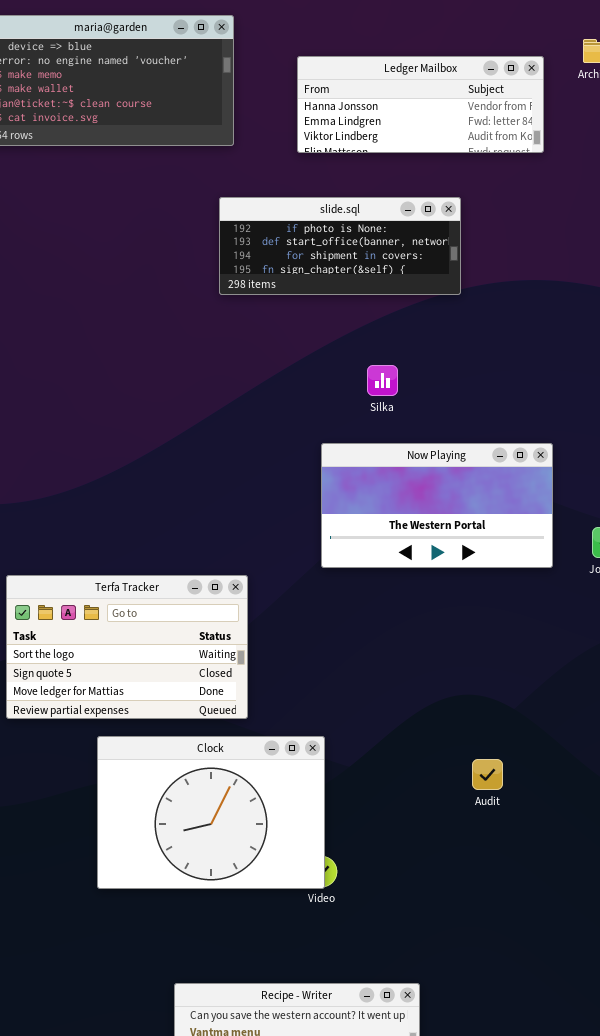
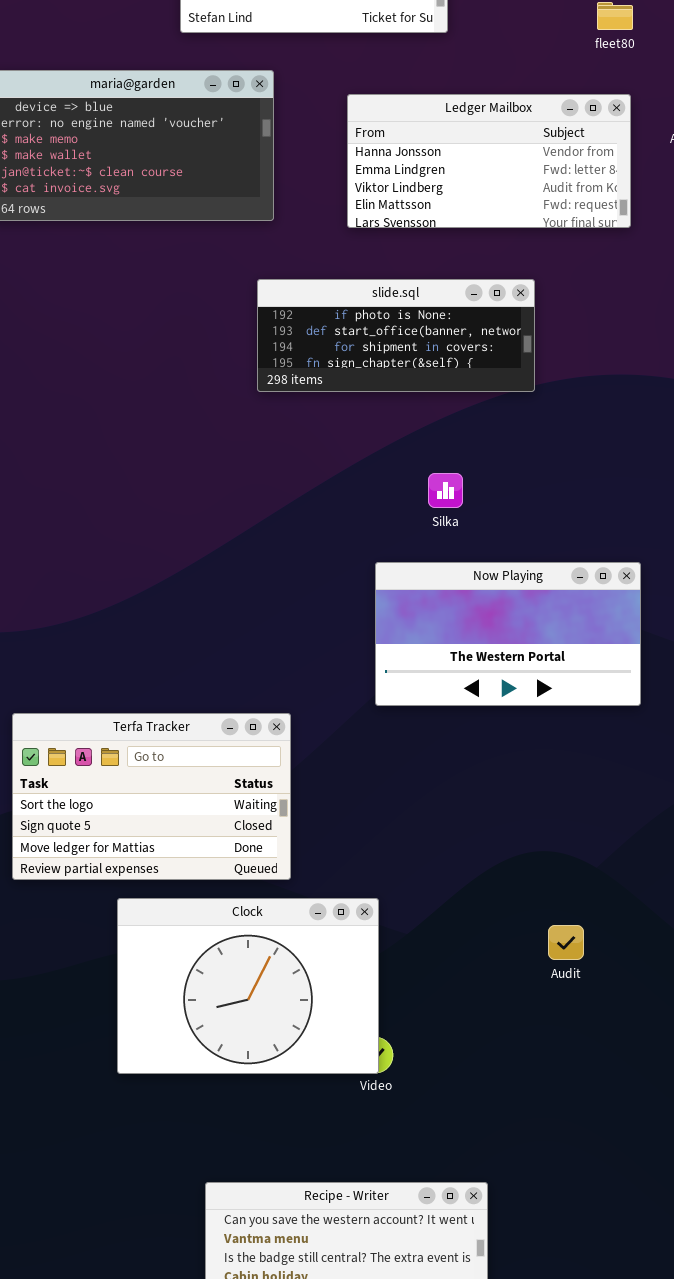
Ledger Mailbox: [297,56,544,153] -> [347,94,631,228], resized

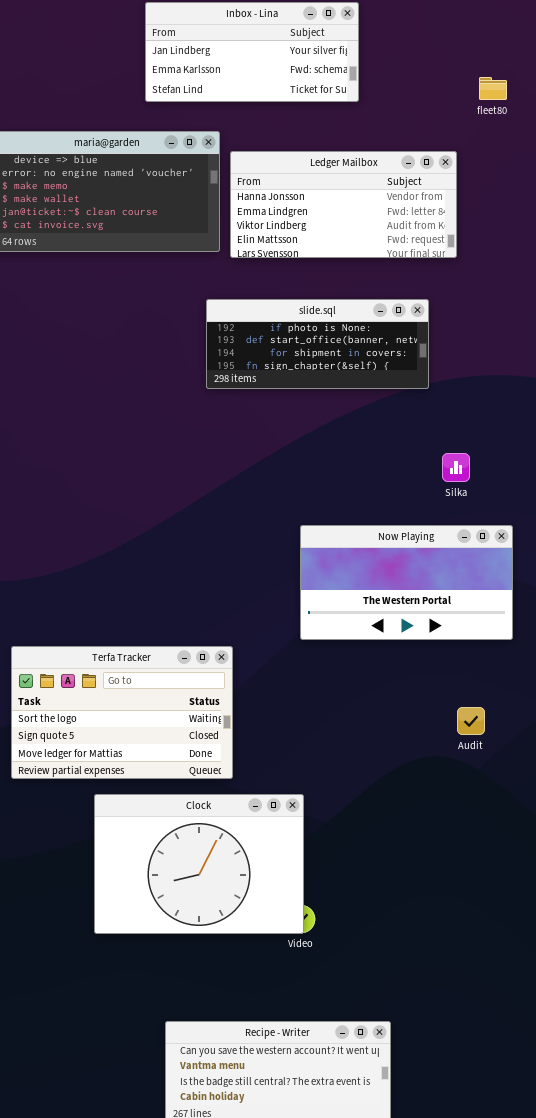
Ledger Mailbox: [347,94,631,228] -> [230,151,457,258], moved
Silka: [428,473,463,508] -> [442,453,470,482], moved
Audit: [548,925,584,960] -> [457,707,485,735], moved

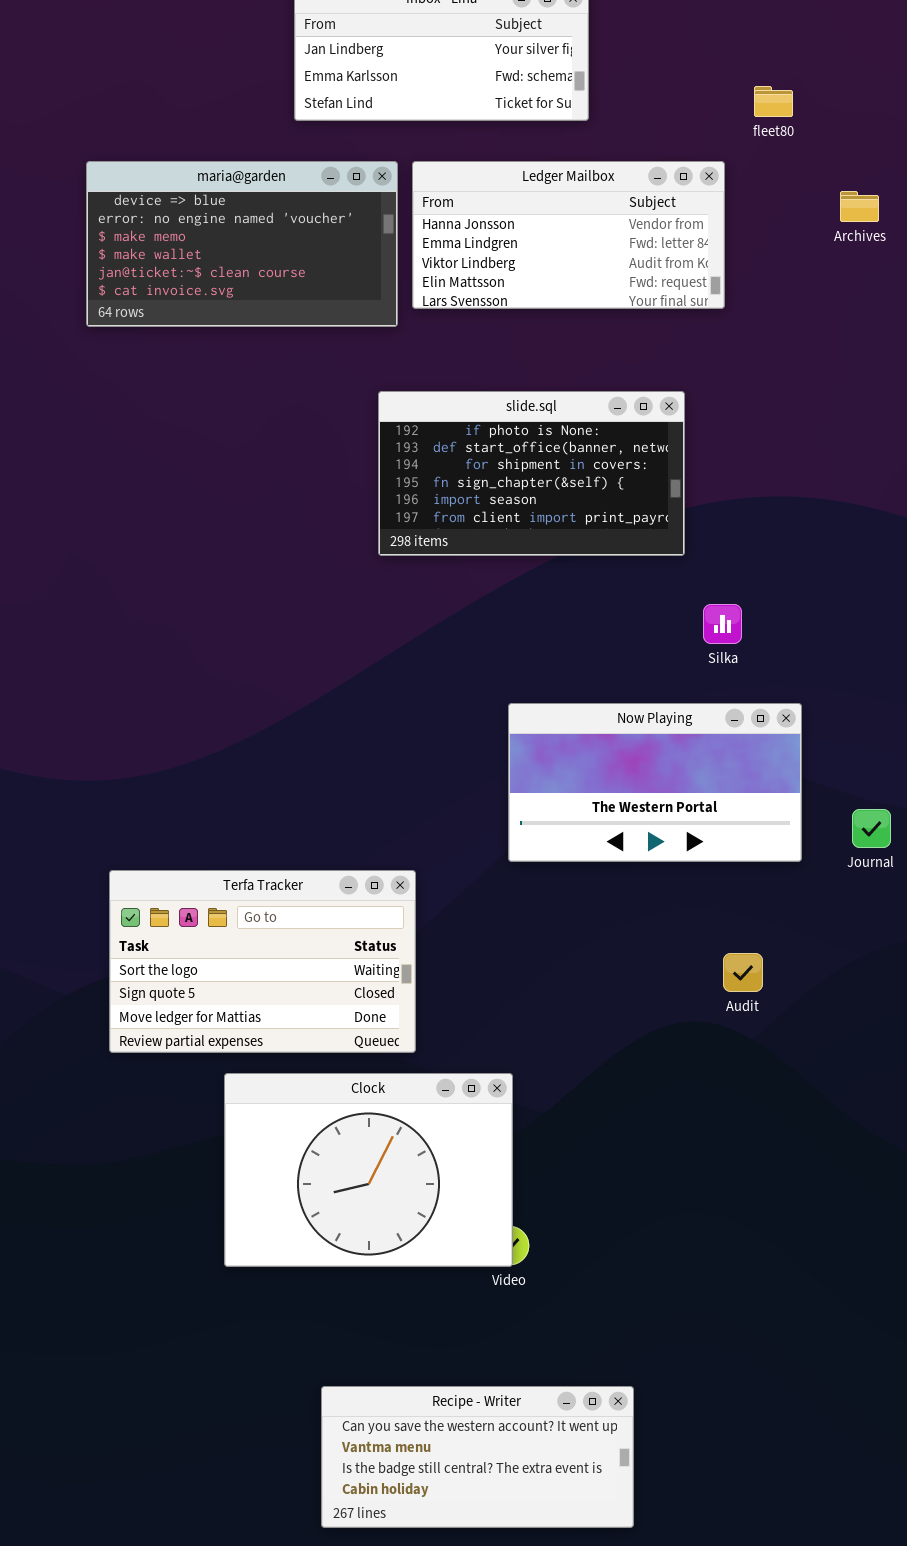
Ledger Mailbox: [230,151,457,258] -> [412,161,725,309], moved
slide.sql: [206,299,429,389] -> [378,391,685,556], resized

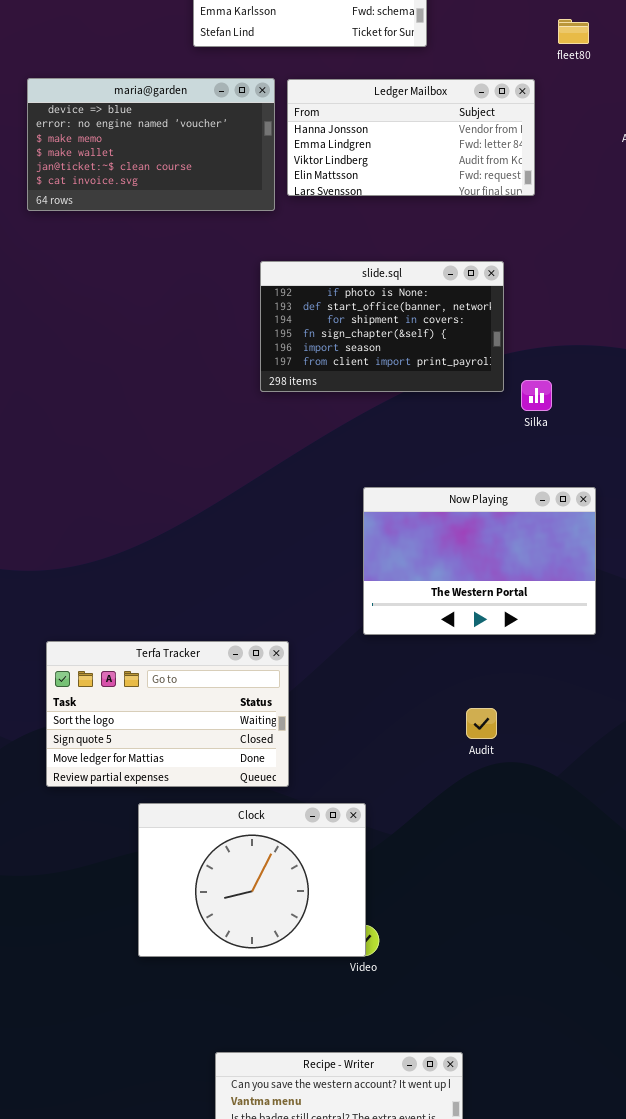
Silka: [703,604,742,644] -> [521,380,552,411], moved
Now Playing: [508,703,802,862] -> [363,487,596,635], resized
Audit: [723,953,763,992] -> [466,708,497,739], moved

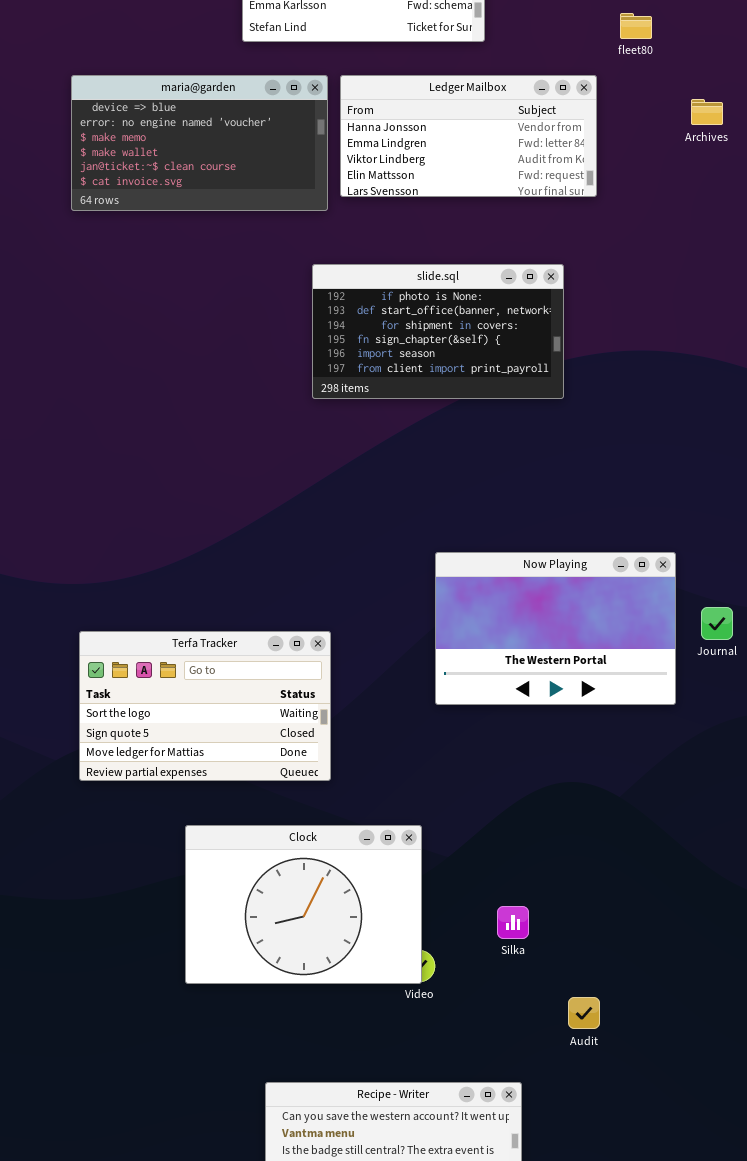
Silka: [521,380,552,411] -> [497,906,529,939], moved
Now Playing: [363,487,596,635] -> [435,552,676,705], moved
Terfa Tracker: [46,641,289,787] -> [79,631,331,781], moved
Audit: [466,708,497,739] -> [568,997,600,1029], moved

